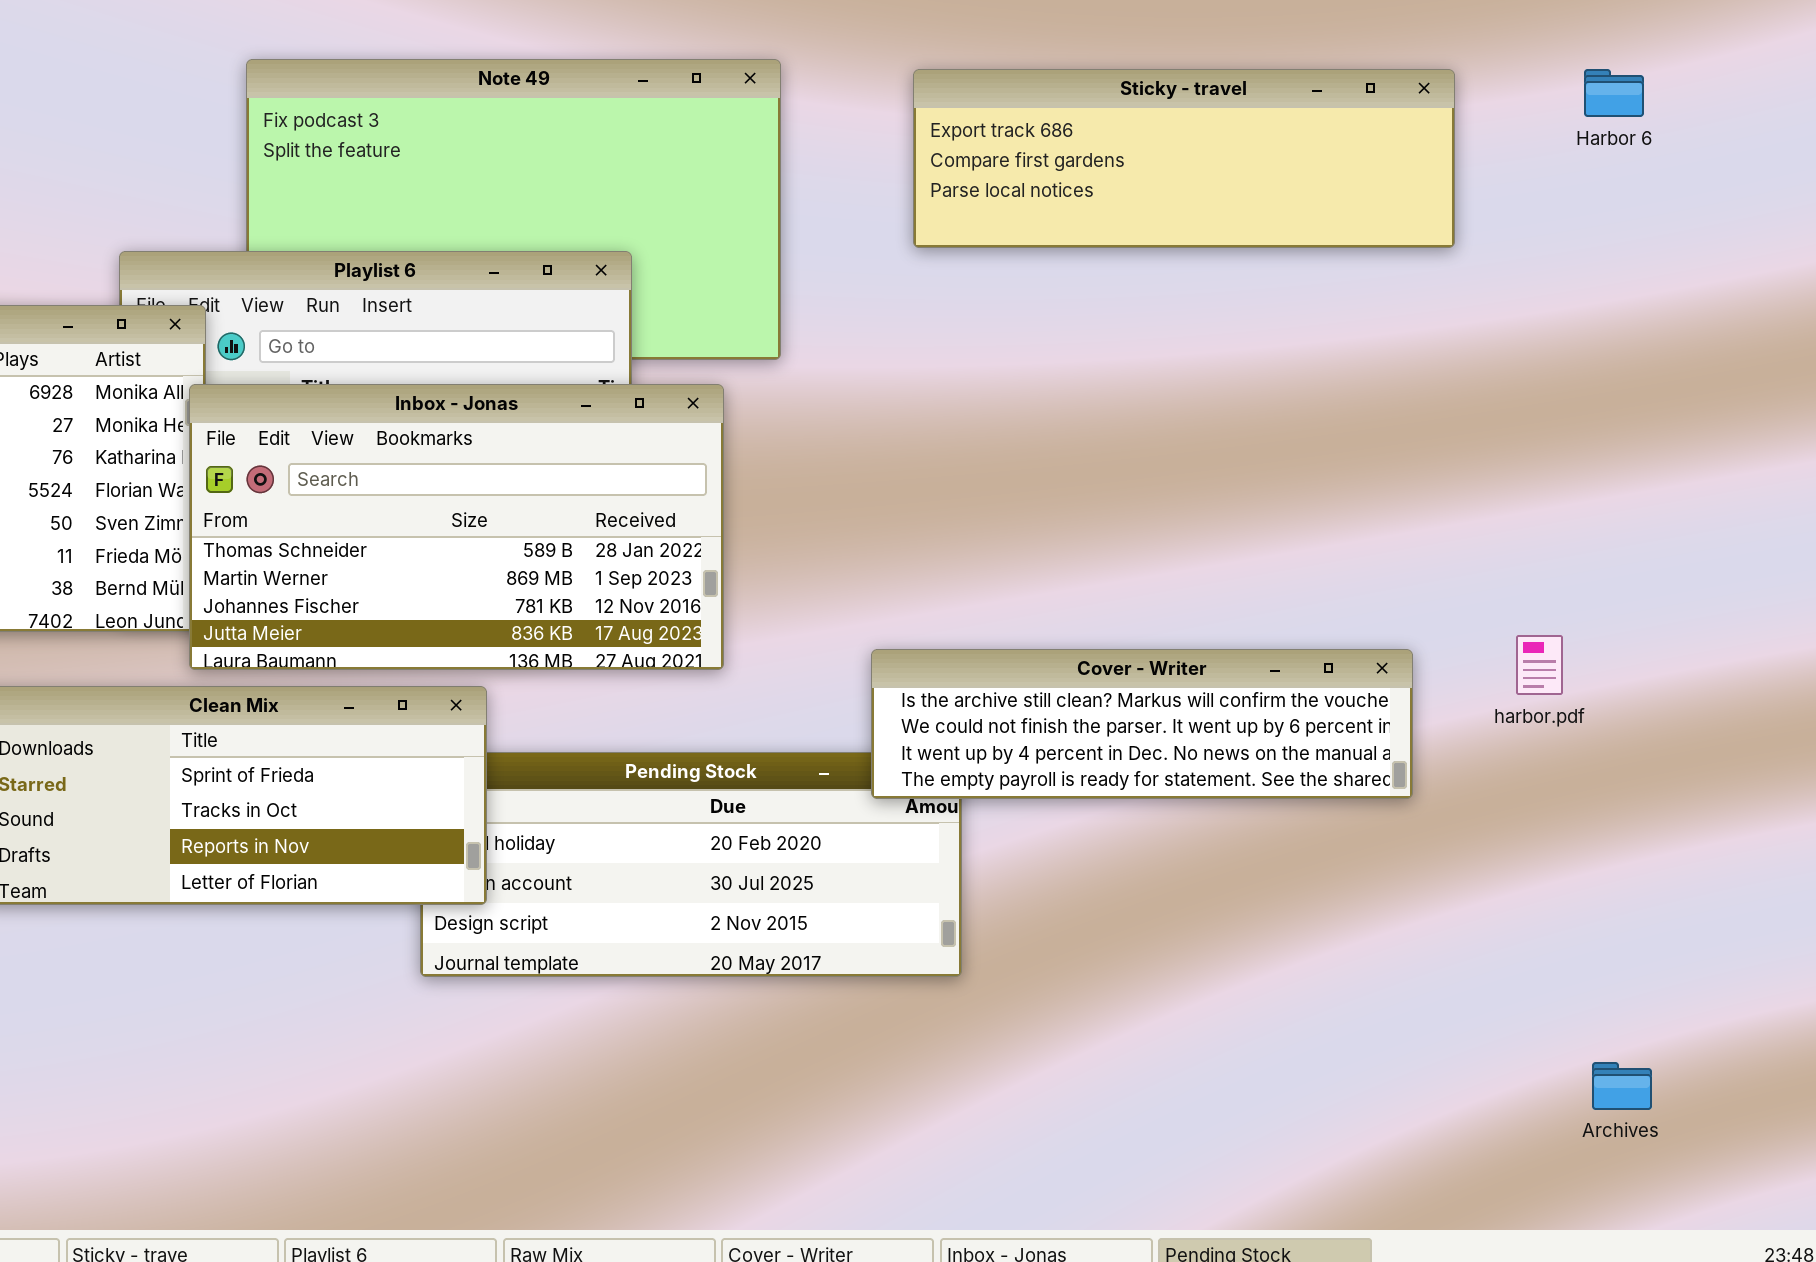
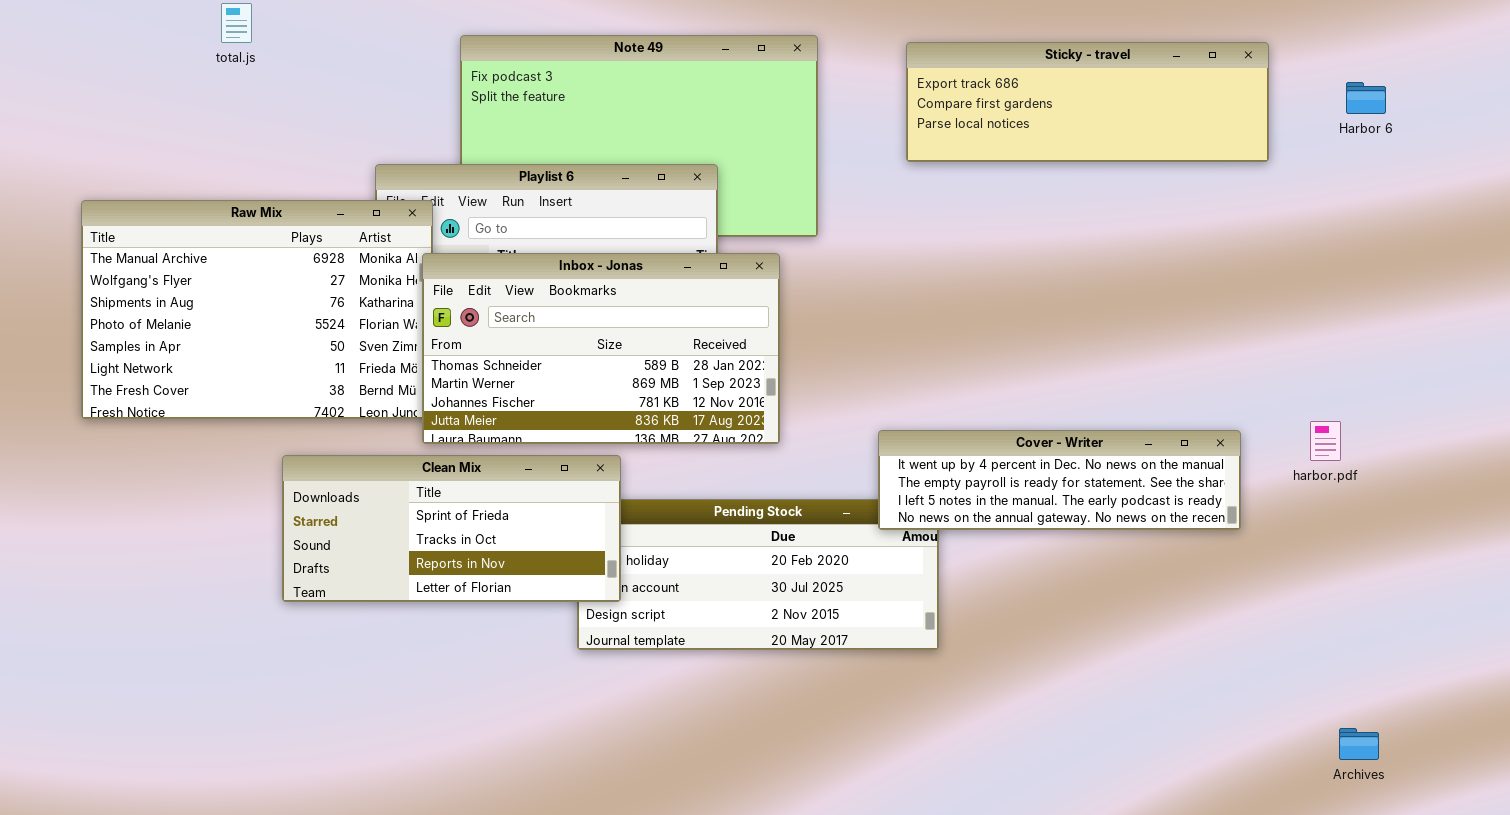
Harbor 6: [1584,69,1644,117] -> [1346,82,1386,114], moved
Cover - Writer: [871,649,1413,799] -> [878,430,1241,530], scrolled down 2 rows
Archives: [1592,1062,1652,1110] -> [1339,728,1379,760], moved

